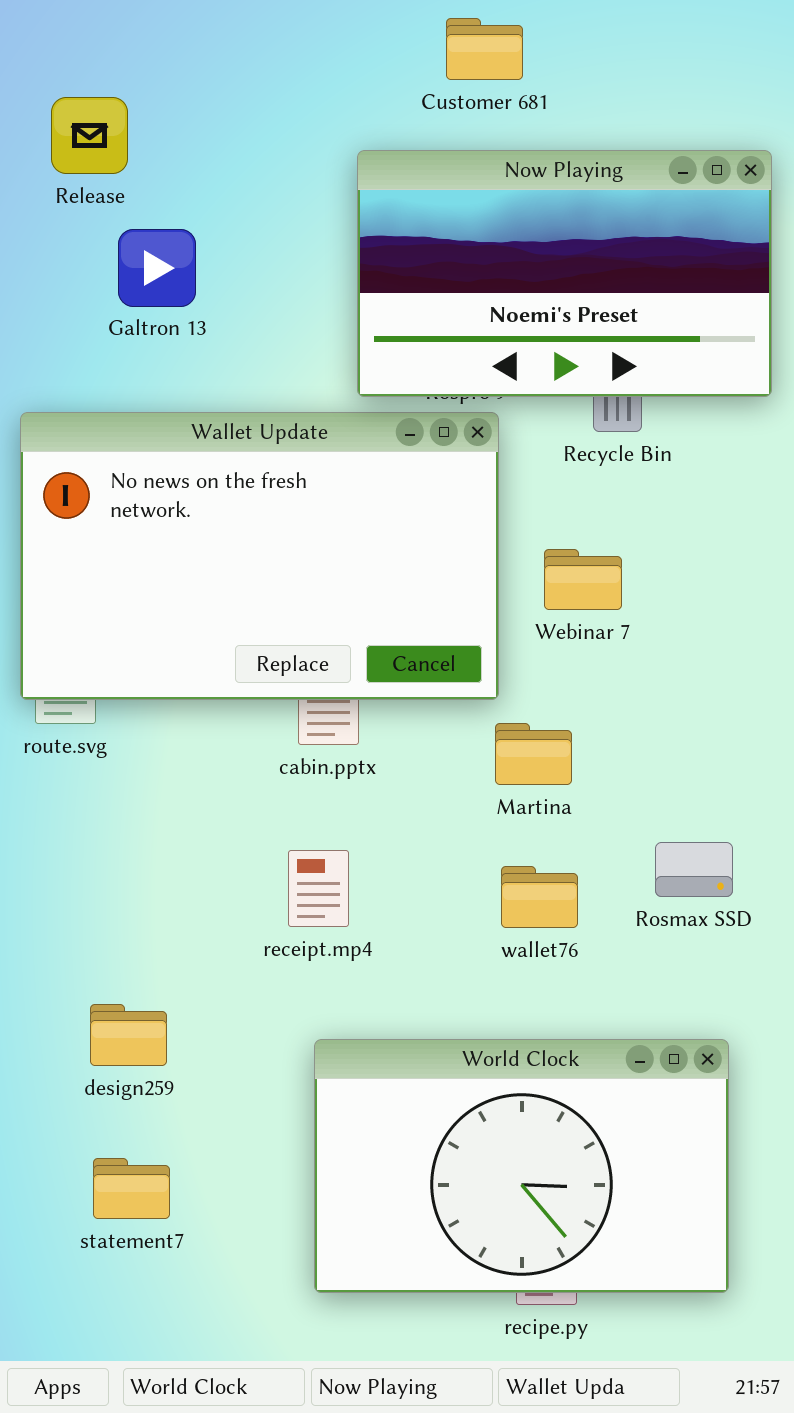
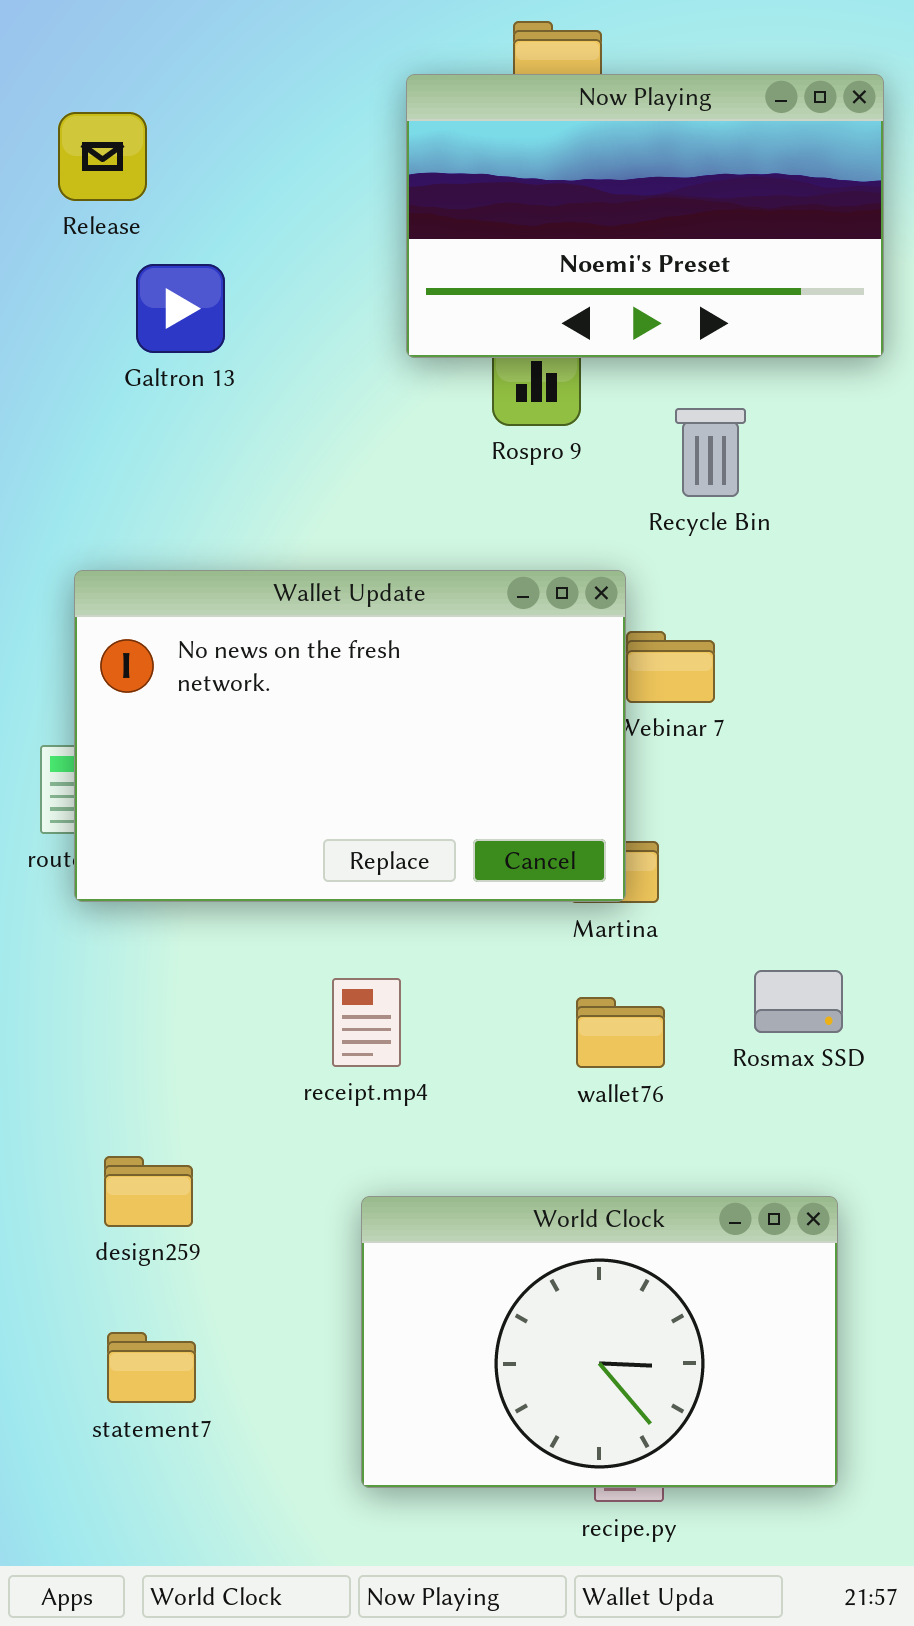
Now Playing: [357,150,772,397] -> [406,74,884,358], moved
Wallet Update: [20,412,499,700] -> [74,570,626,902], moved

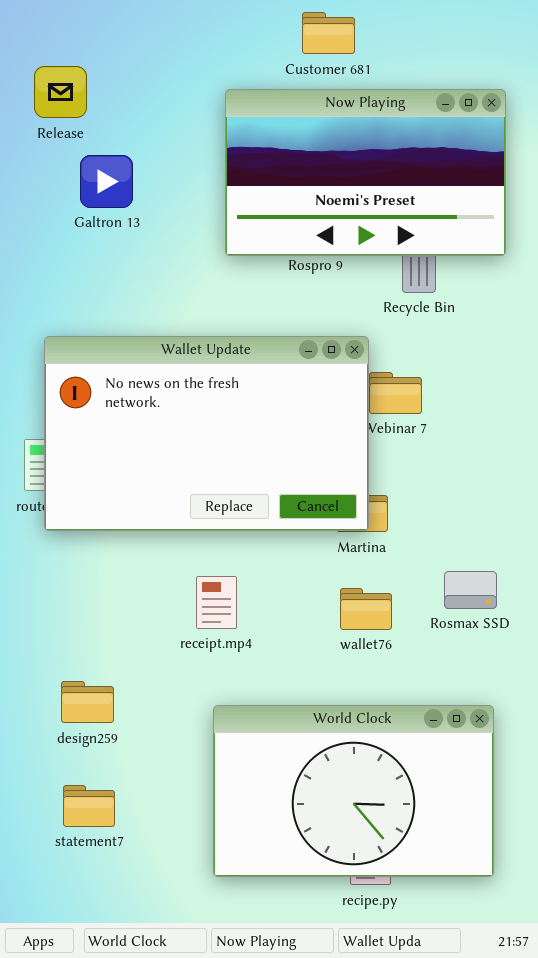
Now Playing: [406,74,884,358] -> [225,89,506,256], moved

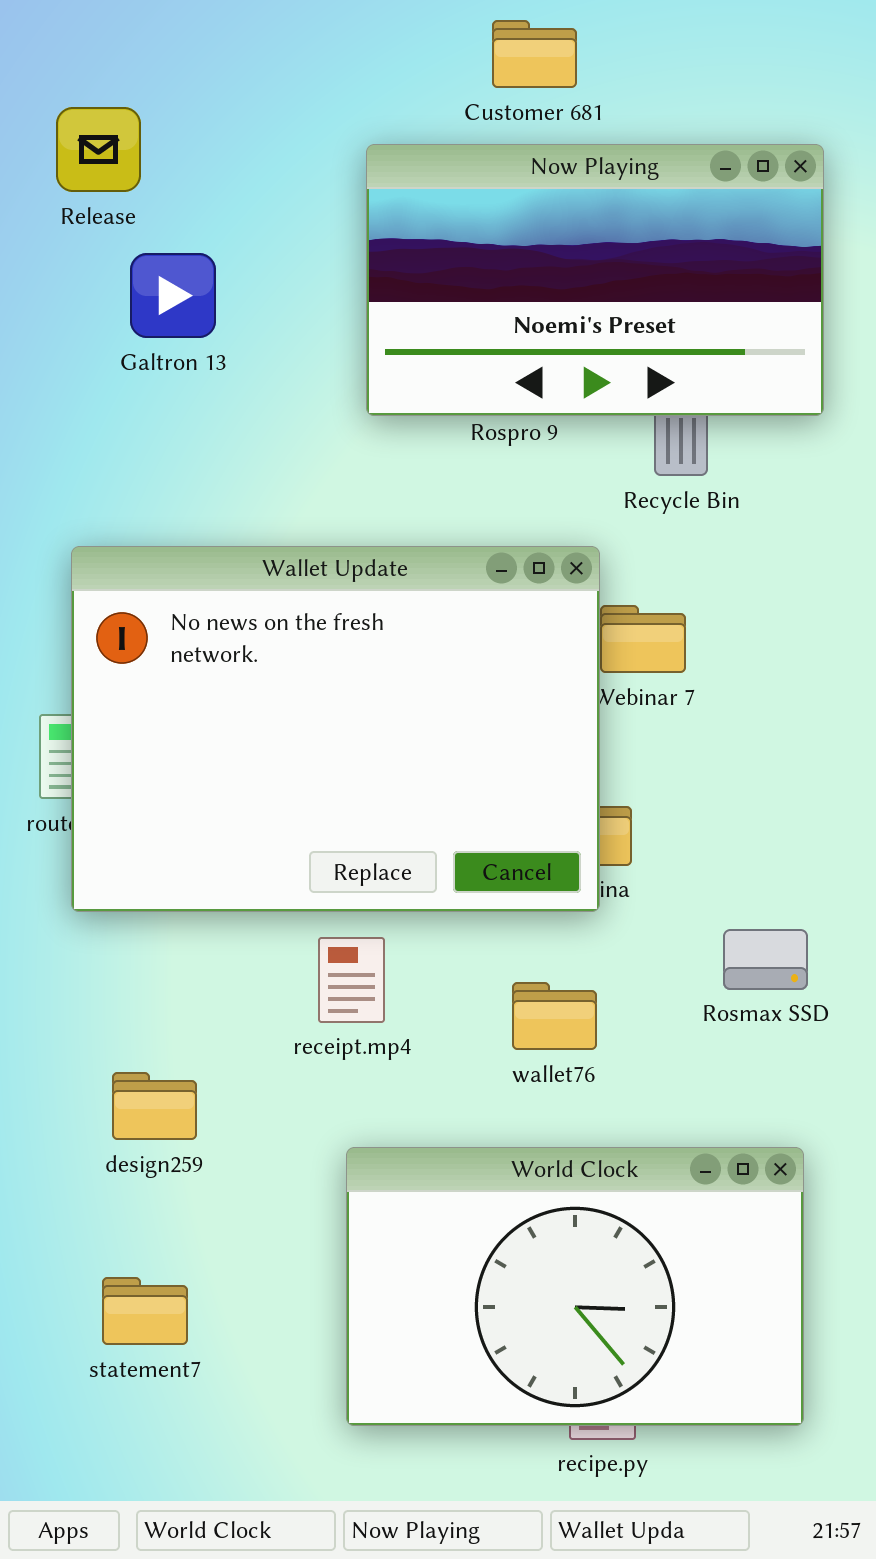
Wallet Update: [44,336,369,531] -> [71,546,600,912], resized
wallet76: [340,588,392,630] -> [512,982,597,1050], moved
design259: [61,681,114,723] -> [112,1072,197,1140], moved

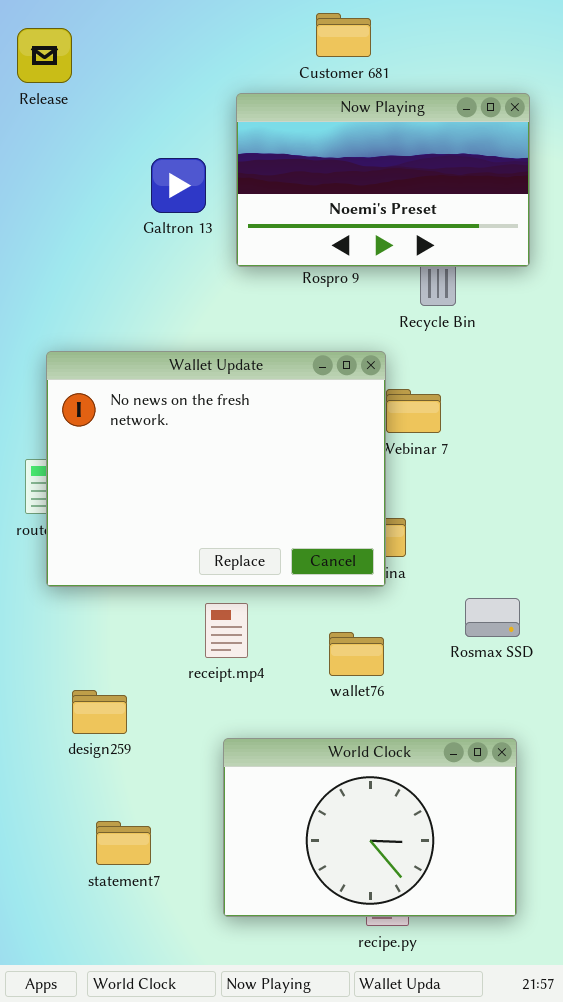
Release: [56,107,141,192] -> [17,28,72,83], moved
Galtron 13: [130,253,216,338] -> [151,158,206,213], moved
statement7: [102,1277,188,1345] -> [96,821,151,865], moved

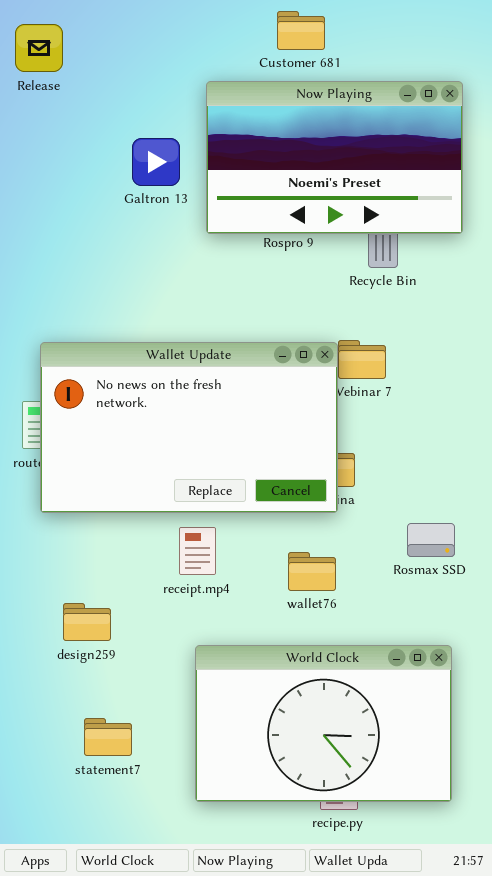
Wallet Update: [46,351,386,587] -> [40,342,338,513], resized

